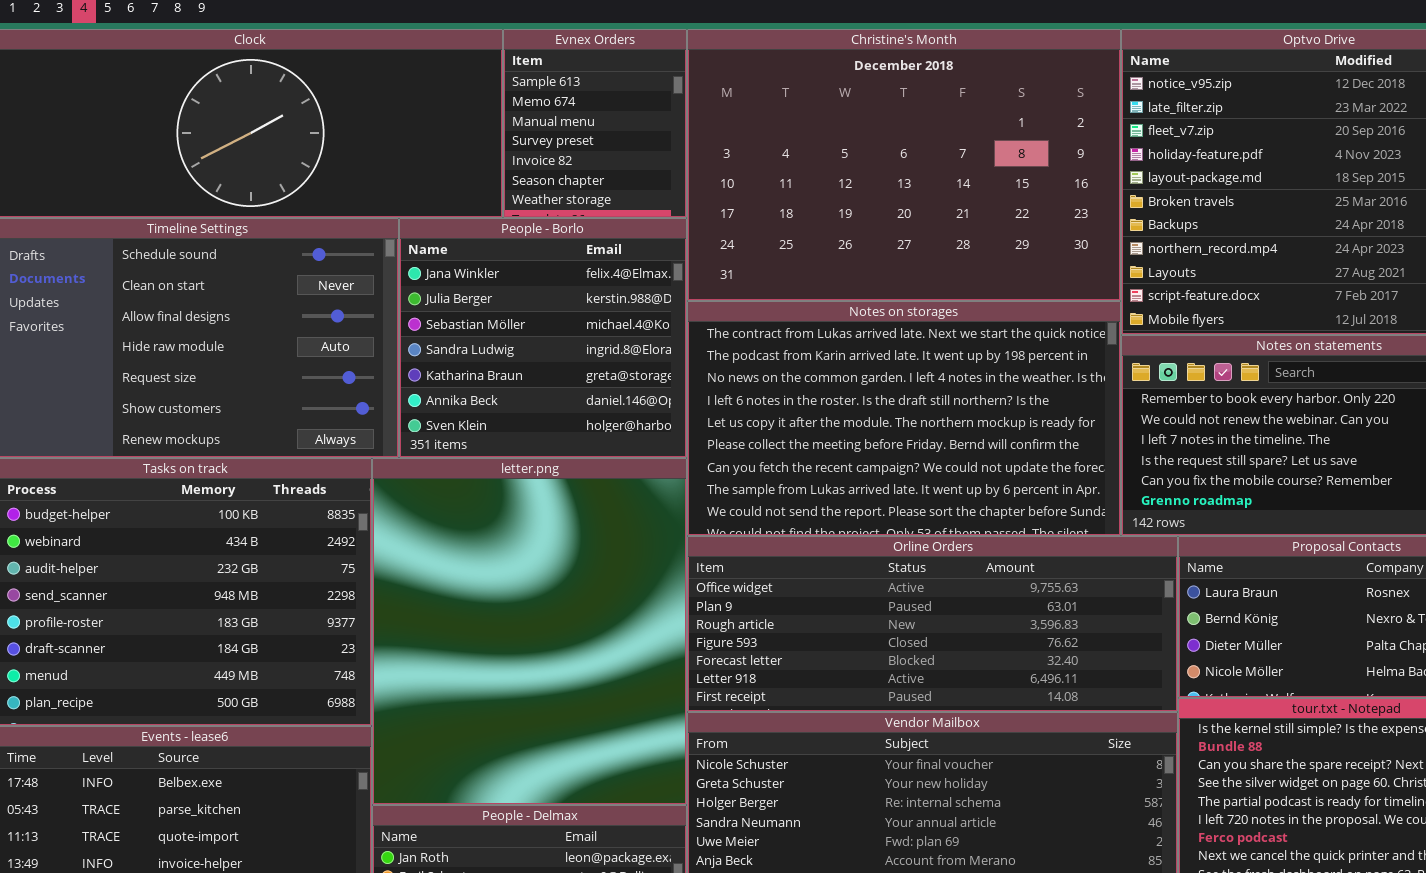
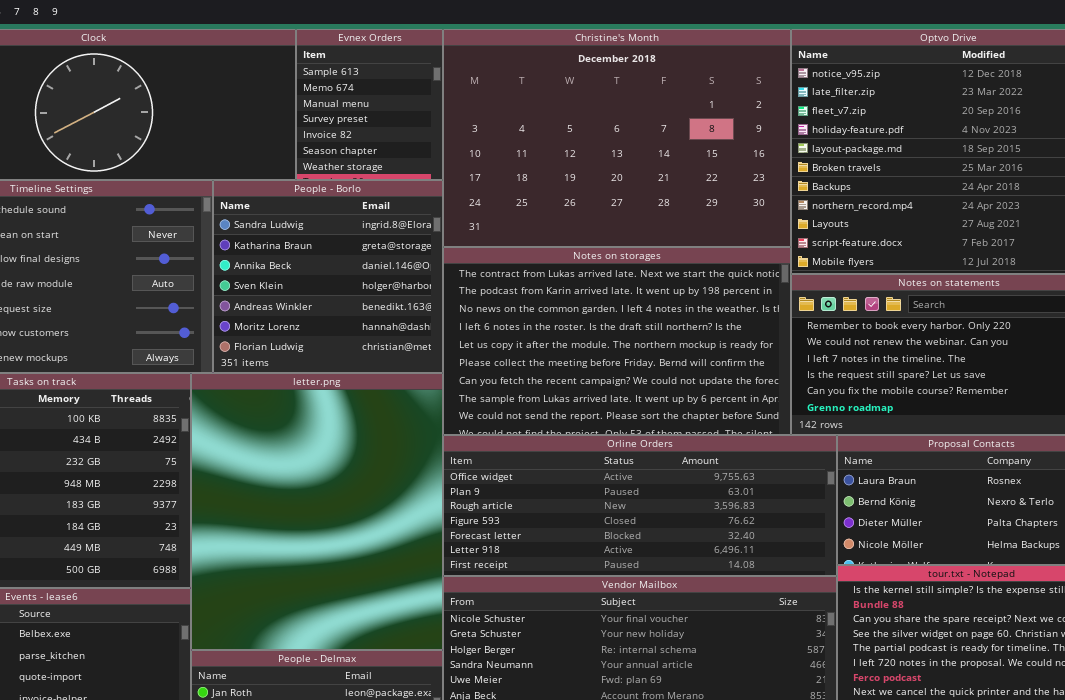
People - Borlo: [399,218,687,458] -> [213,180,443,373], scrolled down 3 rows

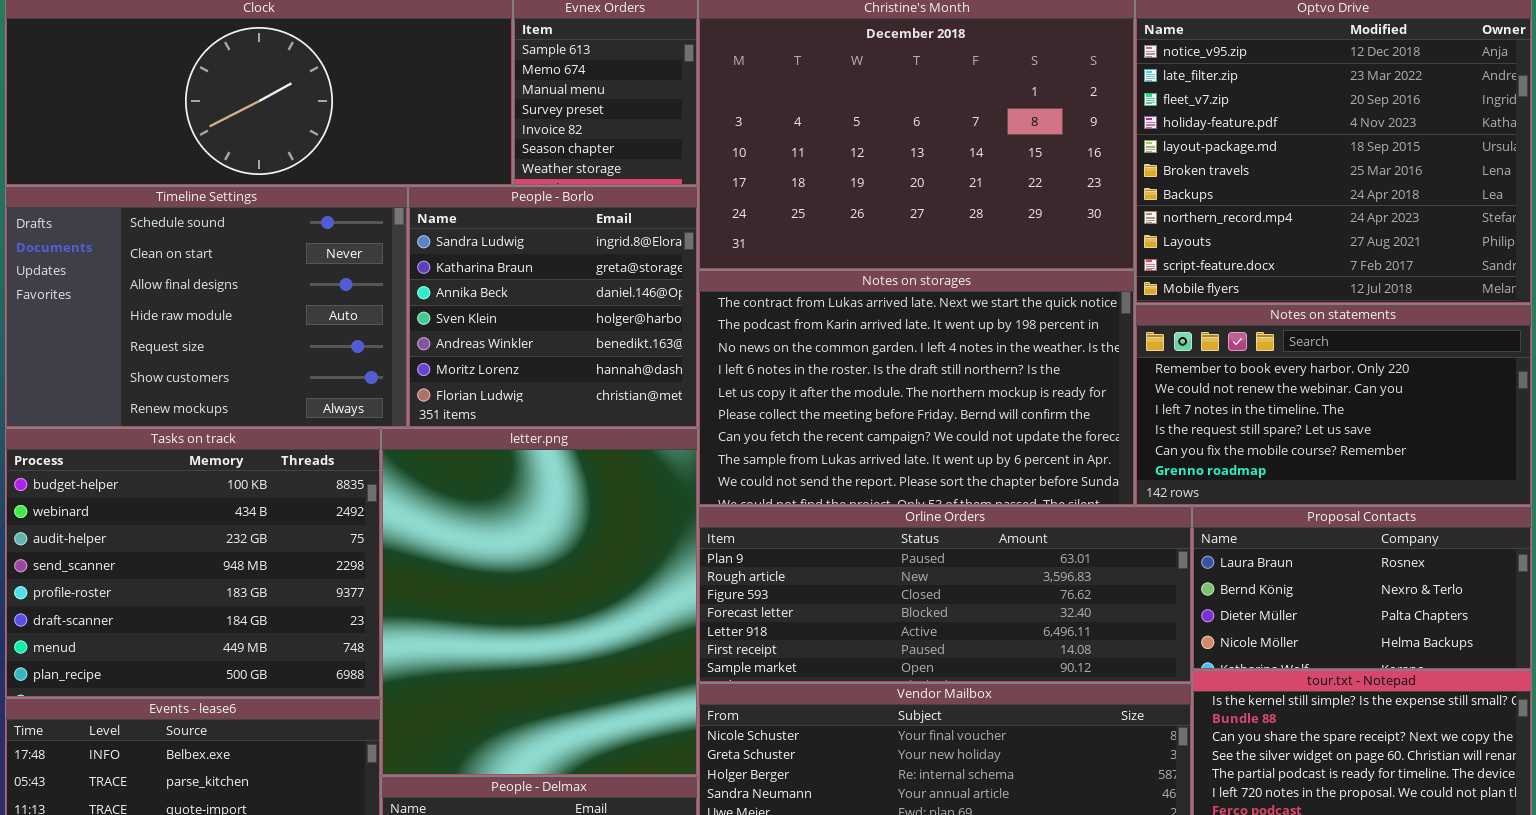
Orline Orders: [443,435,837,576] -> [698,506,1192,683], scrolled down 1 row

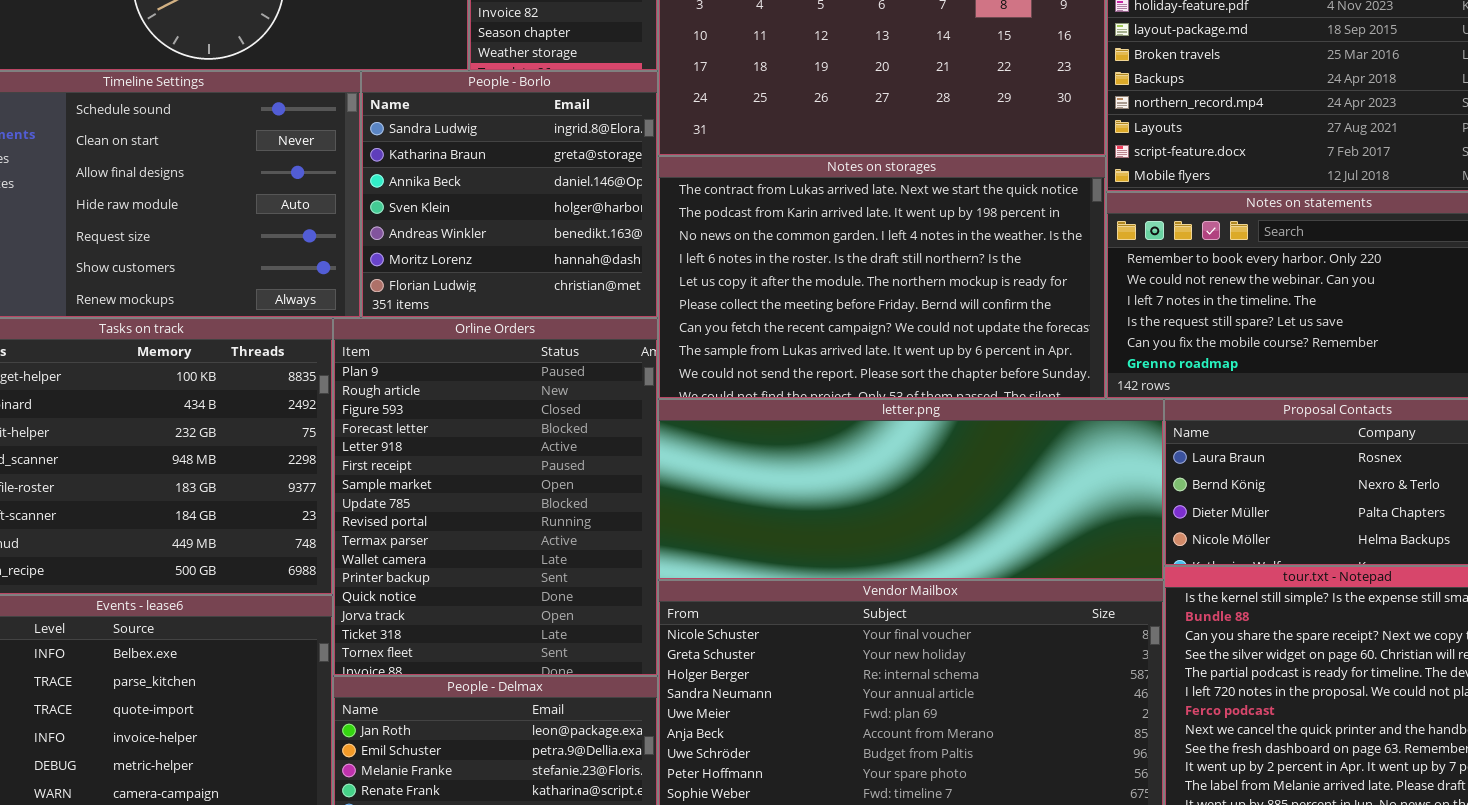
letter.png: [381,428,698,776] -> [658,399,1164,580], moved, resized
Orline Orders: [698,506,1192,683] -> [333,318,658,676], moved, resized

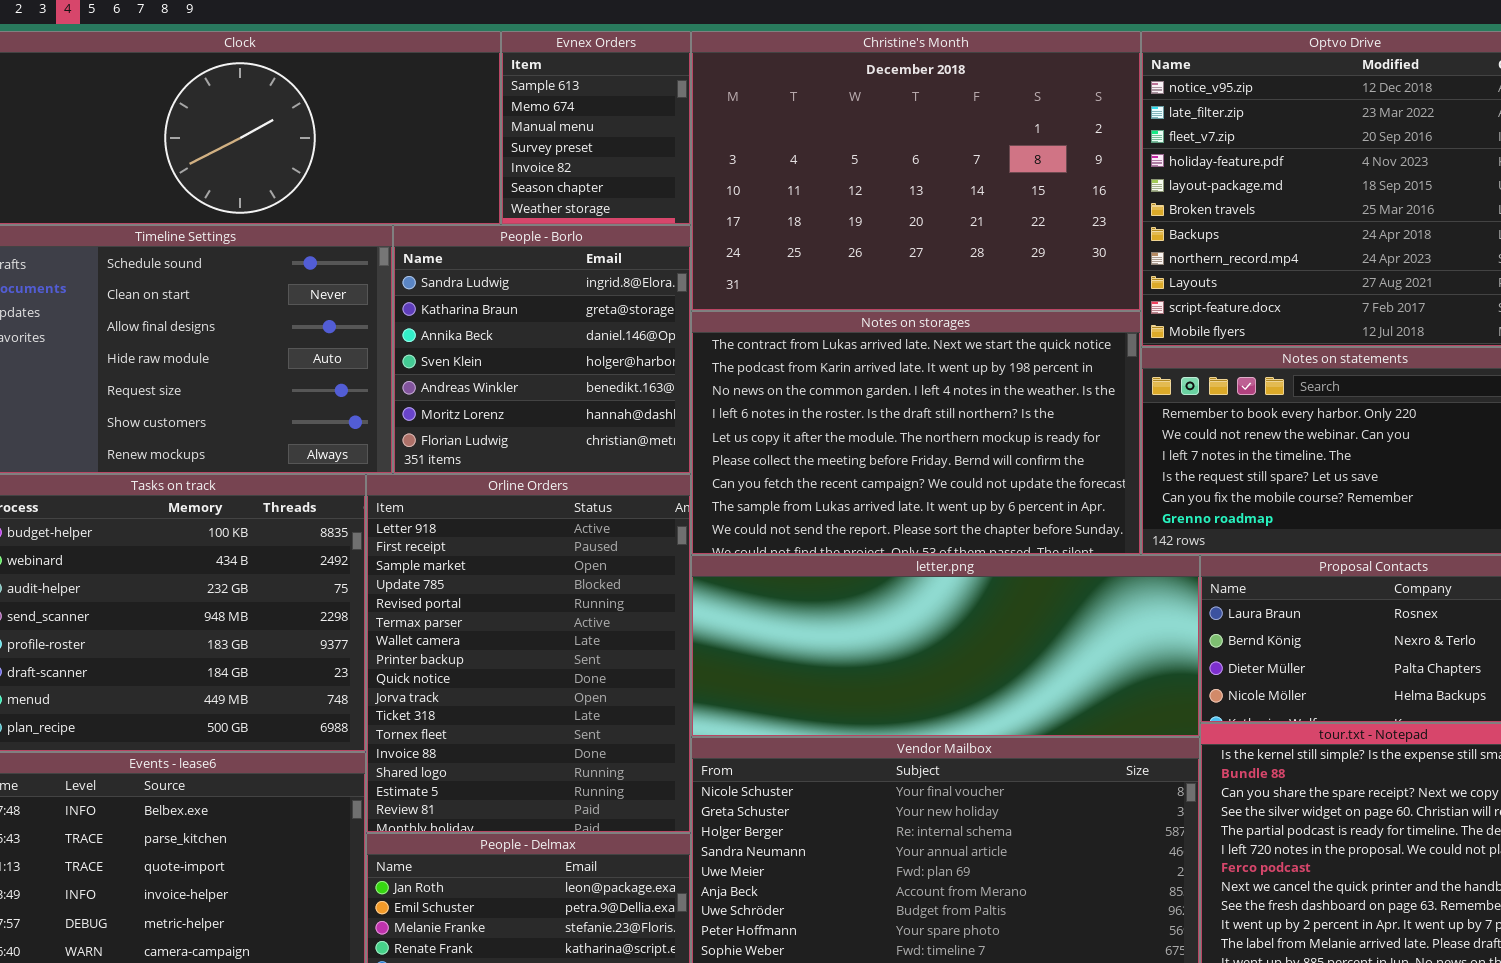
Orline Orders: [333,318,658,676] -> [366,474,691,833], scrolled down 4 rows

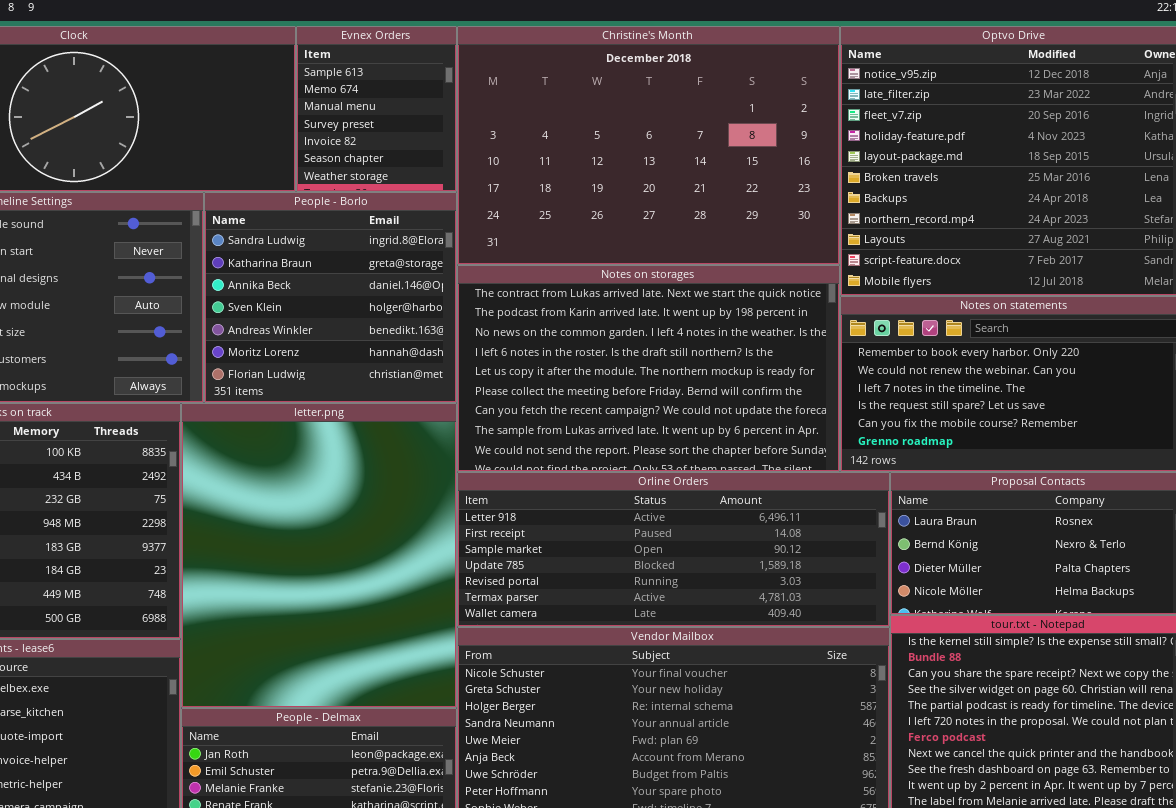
Orline Orders: [366,474,691,833] -> [457,472,890,627], moved, resized
letter.png: [691,555,1200,737] -> [181,403,457,708], moved, resized

